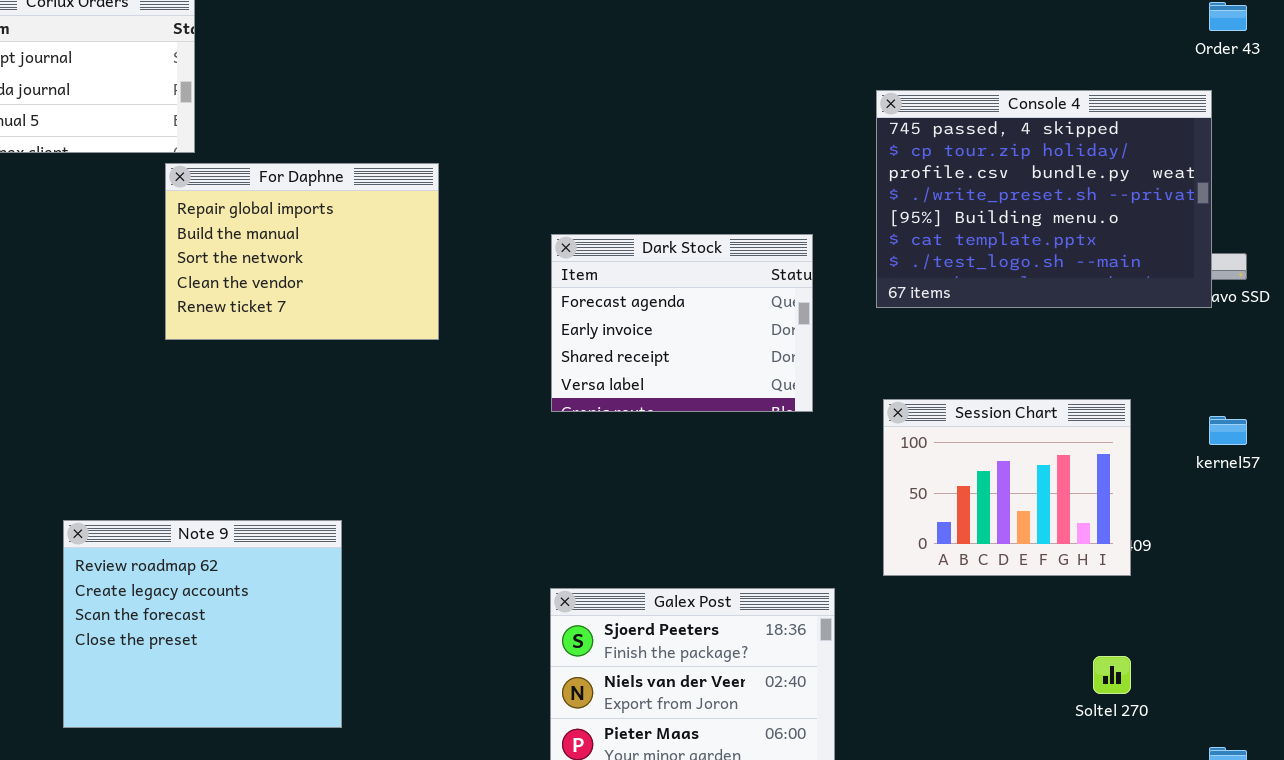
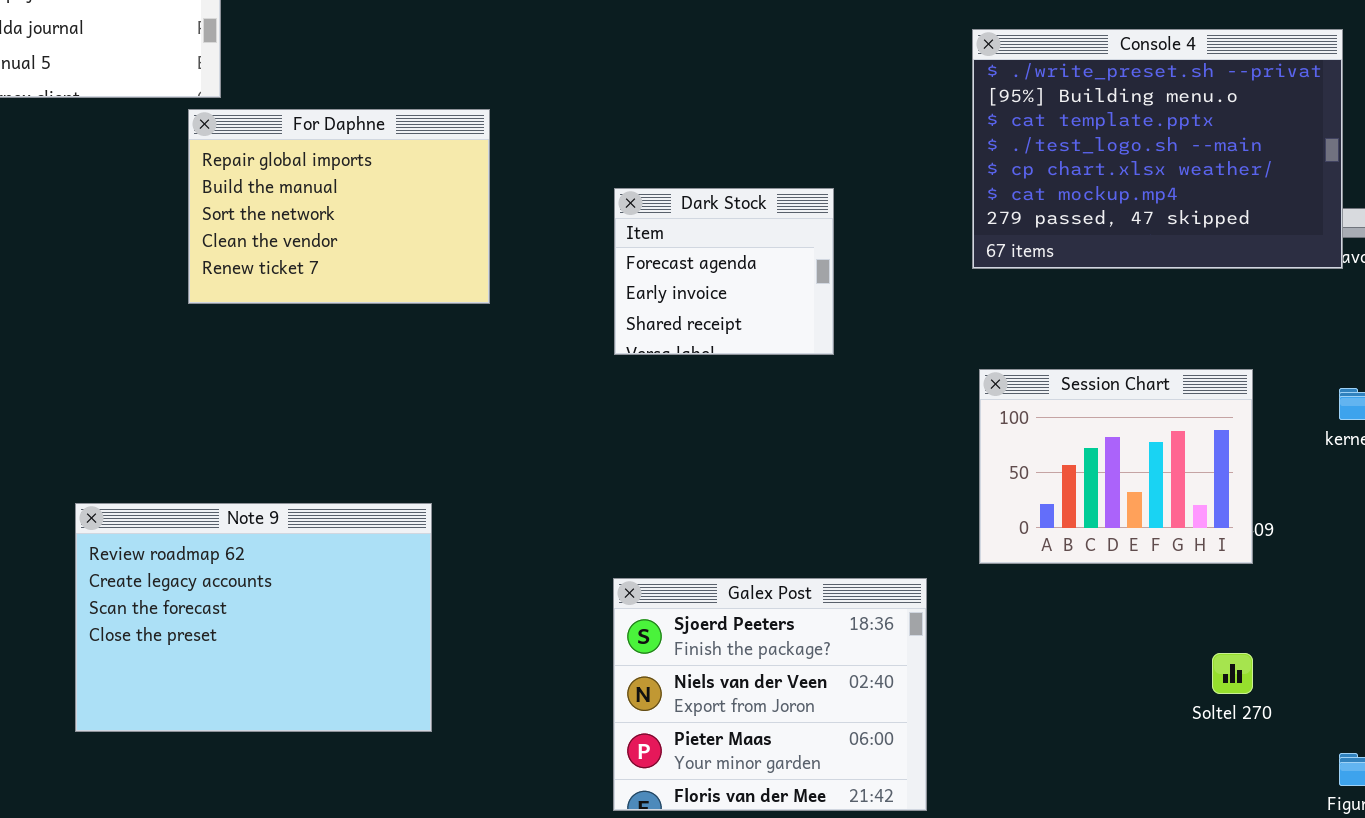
Console 4: [876,90,1212,308] -> [972,29,1343,269], scrolled down 3 rows
Dark Stock: [551,234,813,412] -> [614,188,834,355], resized
Note 9: [63,520,342,728] -> [75,503,432,732], resized

